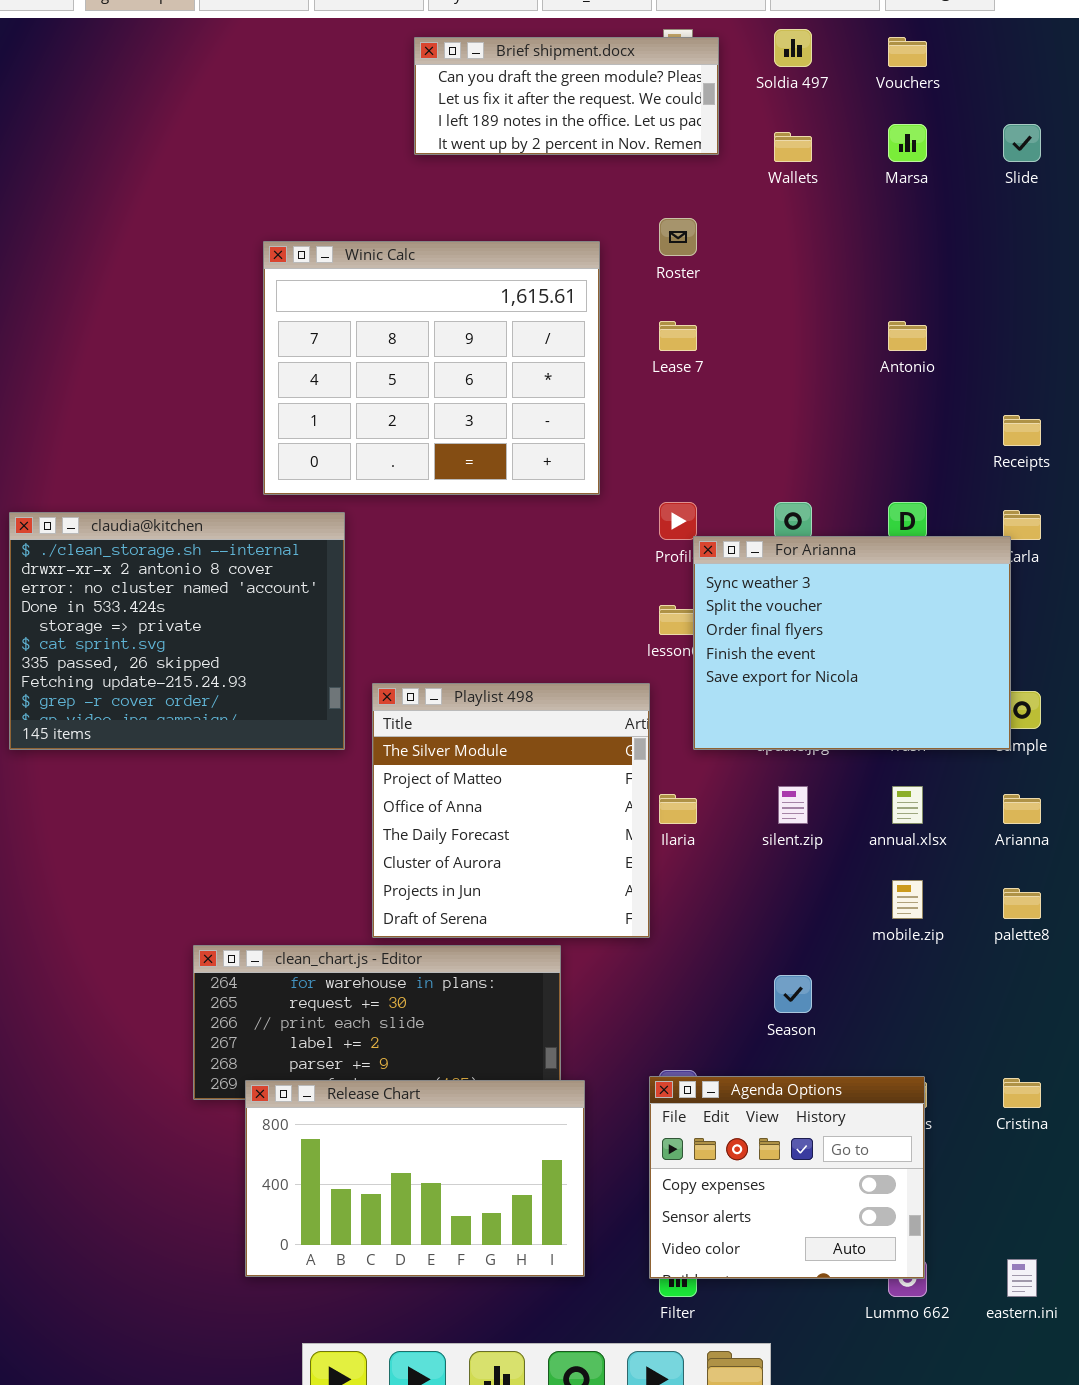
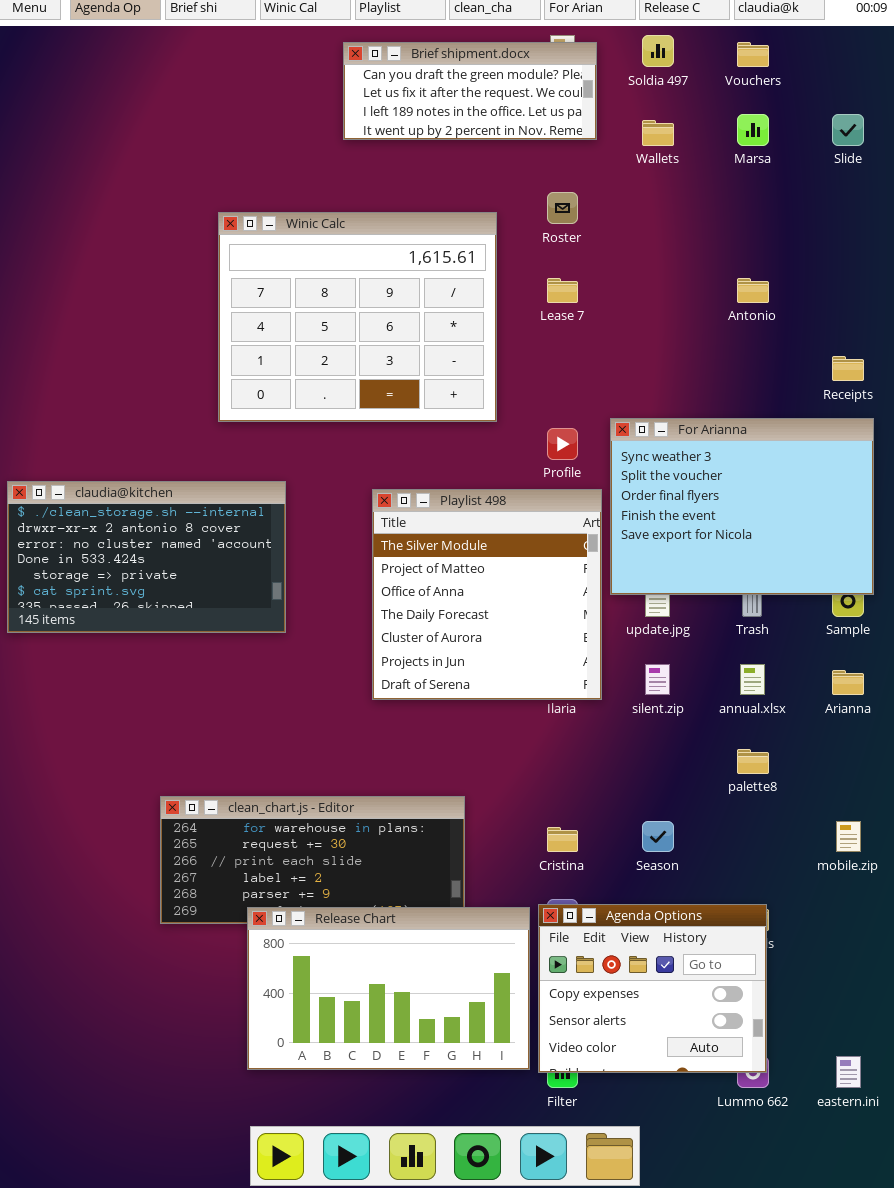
claudia@kitchen: [9,512,345,750] -> [7,481,286,633], resized
For Arianna: [693,536,1011,750] -> [610,418,874,595], moved
Playlist 498: [372,683,650,938] -> [372,489,602,700], moved
mobile.zip: [892,880,923,919] -> [836,821,861,852], moved
palette8: [1003,888,1041,919] -> [737,749,769,774], moved
Cristina: [1003,1078,1041,1108] -> [547,827,578,852], moved
Release Chart: [245,1080,585,1277] -> [247,907,530,1070], moved

